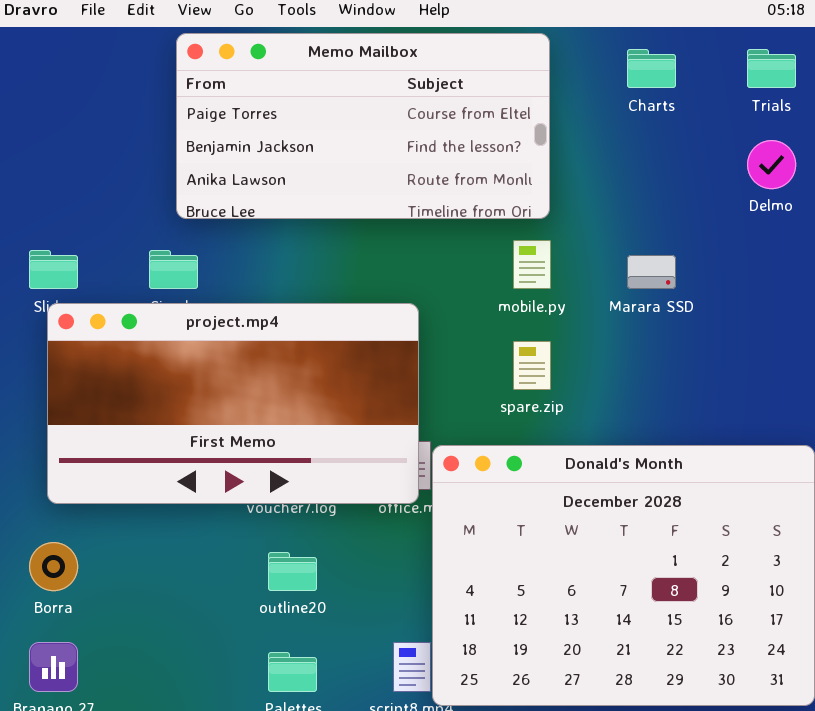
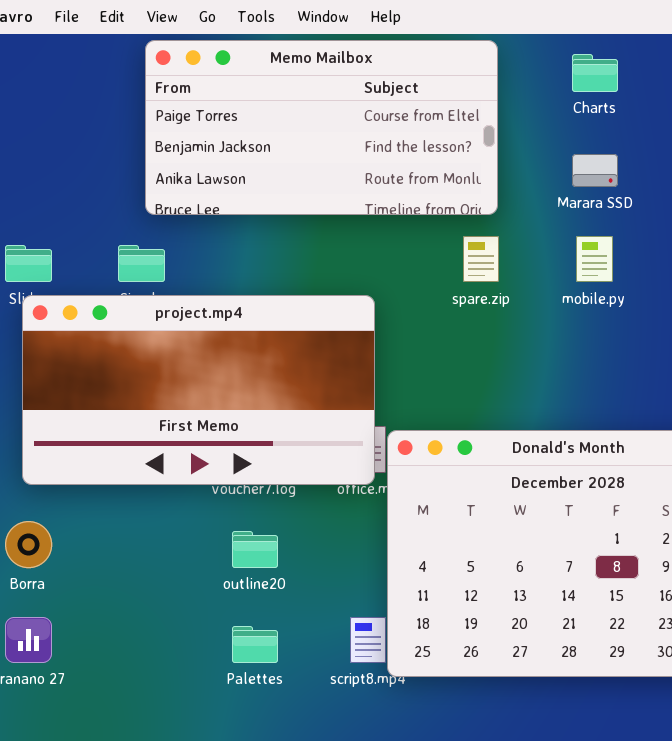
mobile.py: [513,240,551,289] -> [576,236,613,282], moved
Marara SSD: [627,255,676,289] -> [572,154,618,187], moved
spare.zip: [513,341,551,390] -> [463,236,499,282], moved

